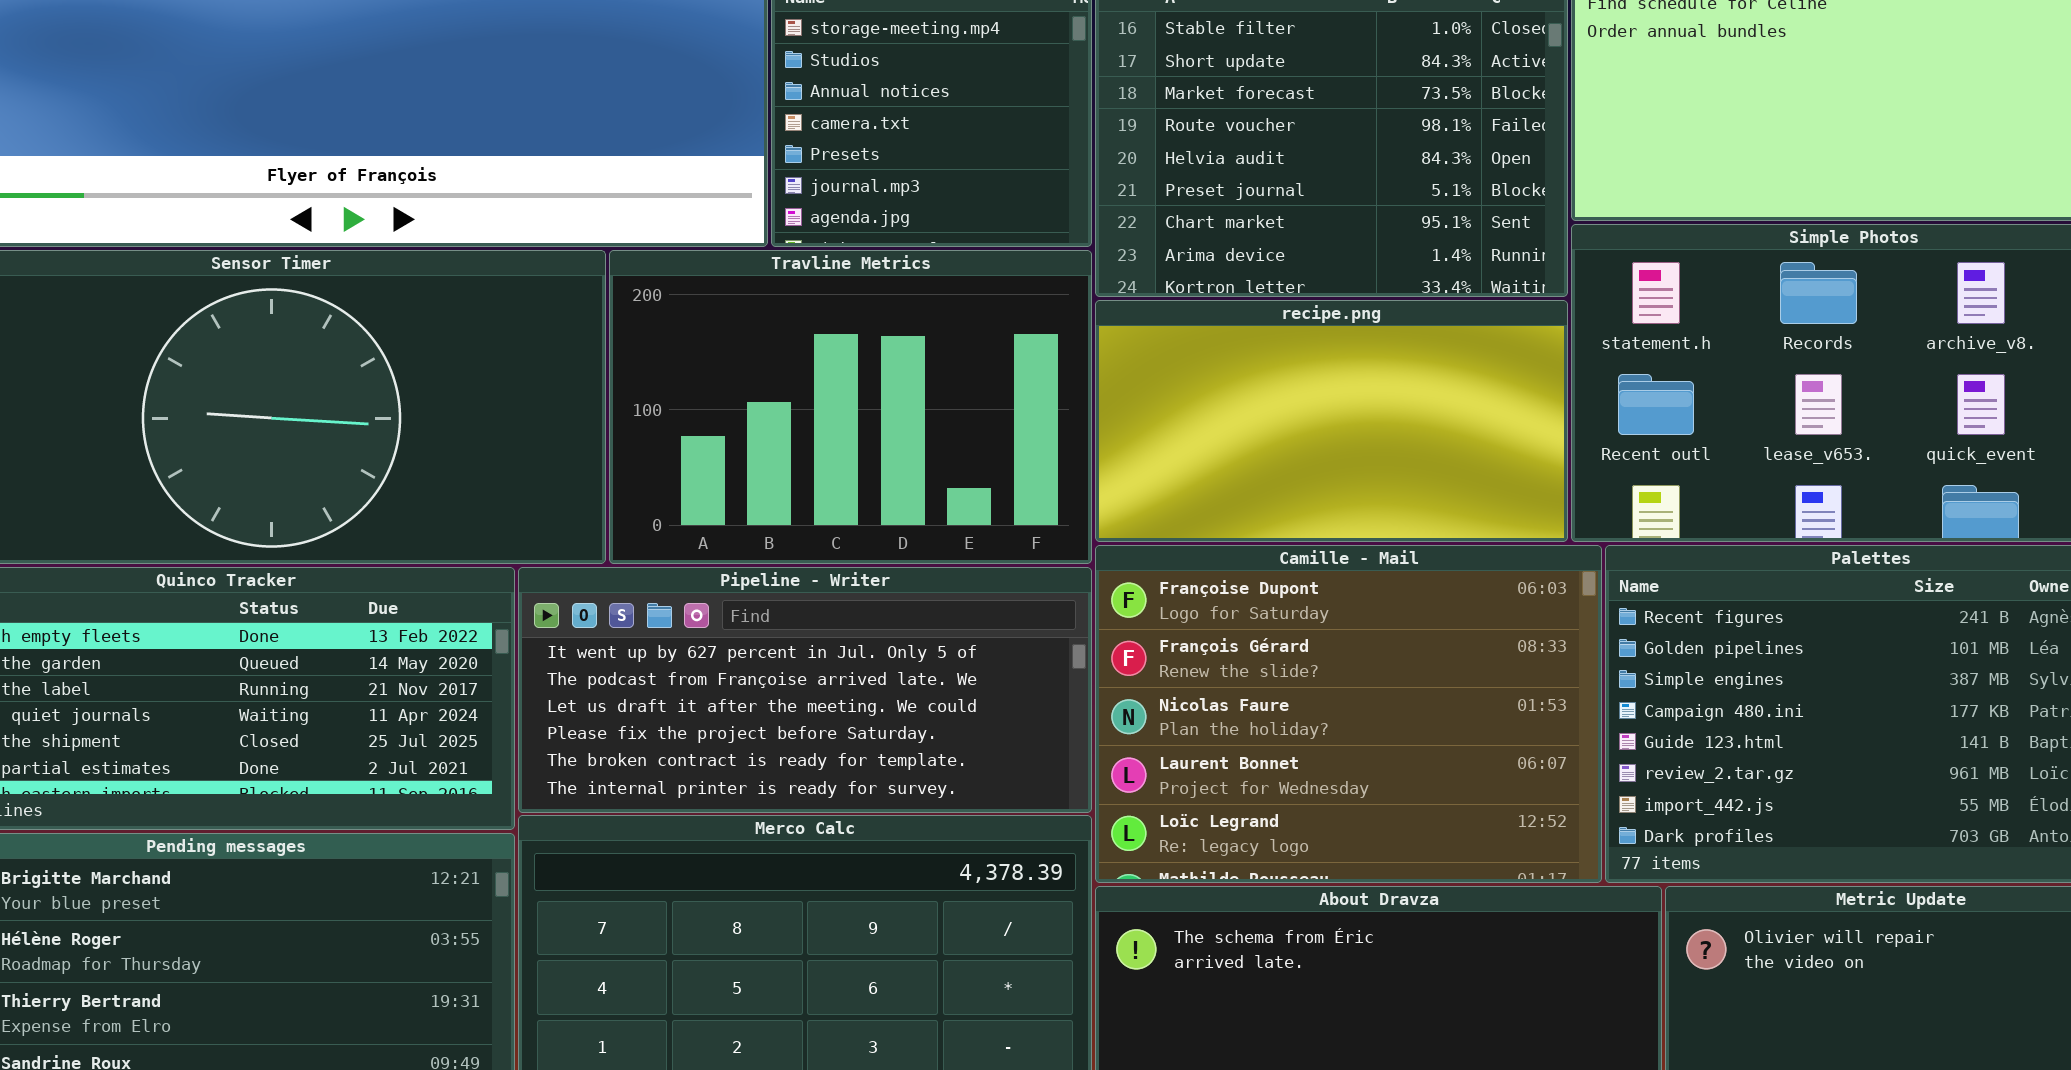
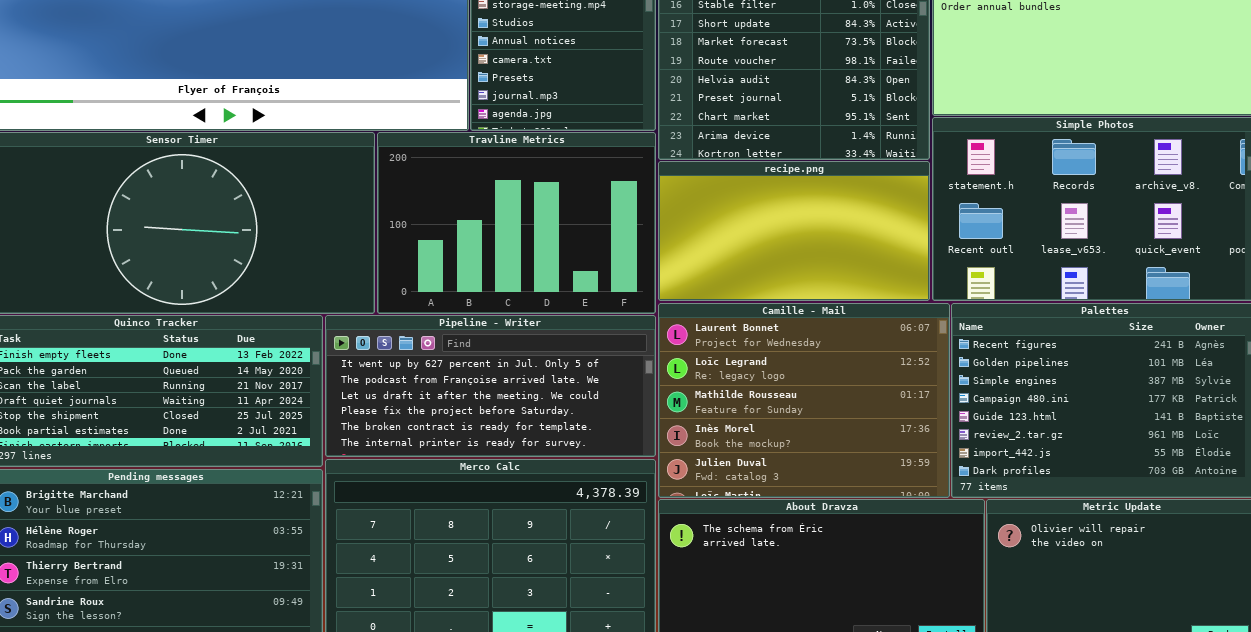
Camille - Mail: [1095,545,1602,883] -> [658,303,950,498], scrolled down 3 rows

